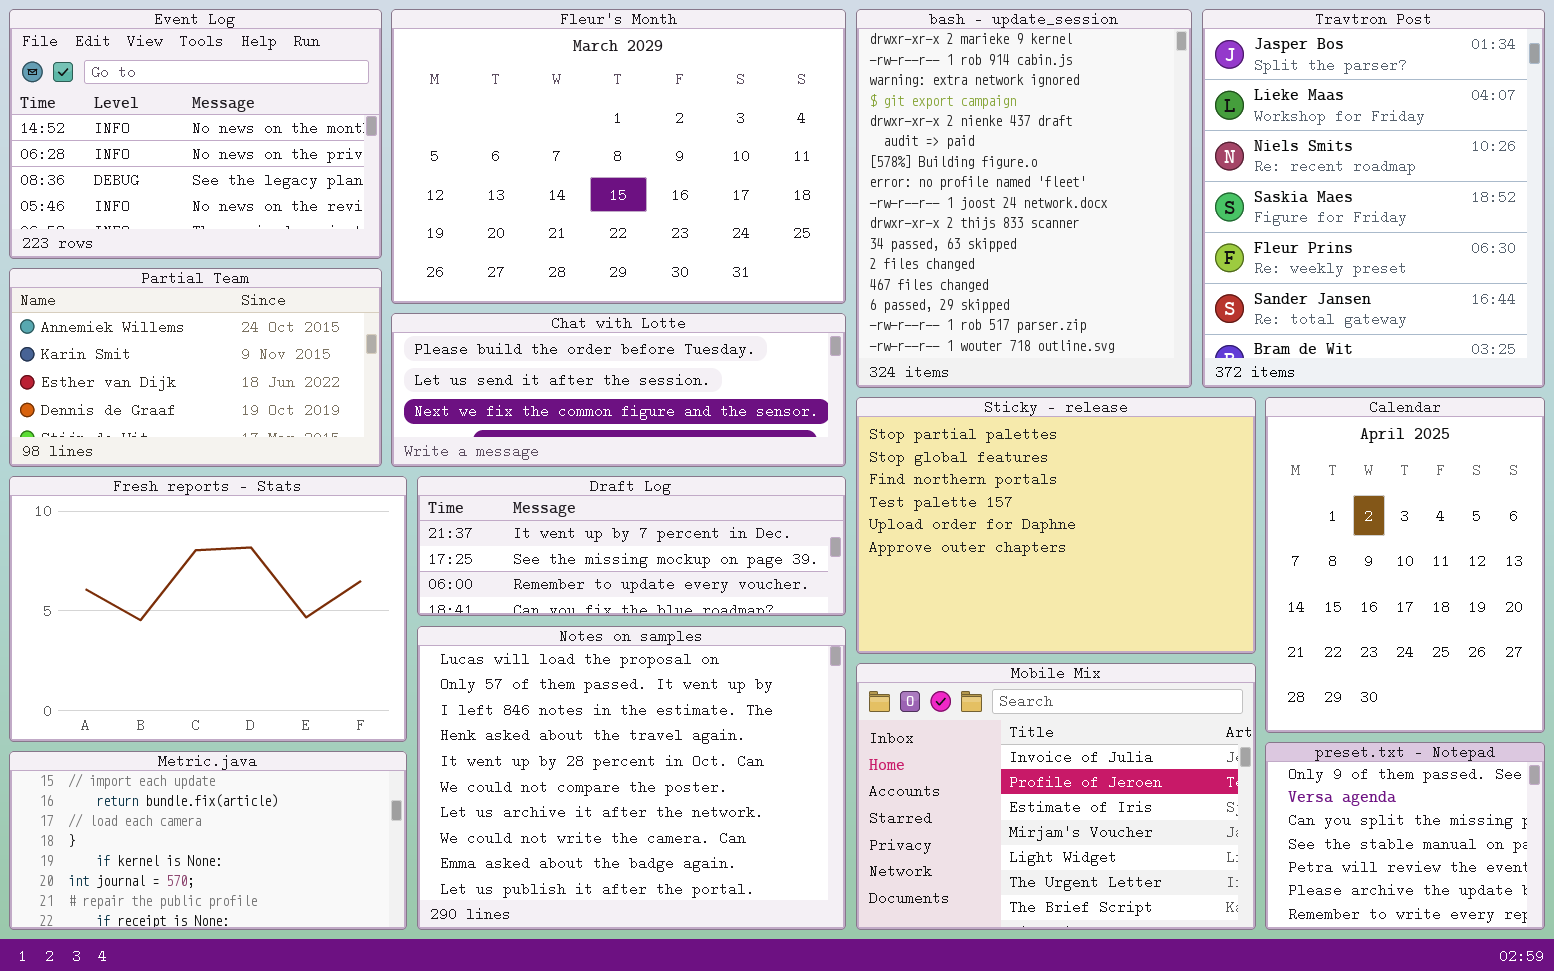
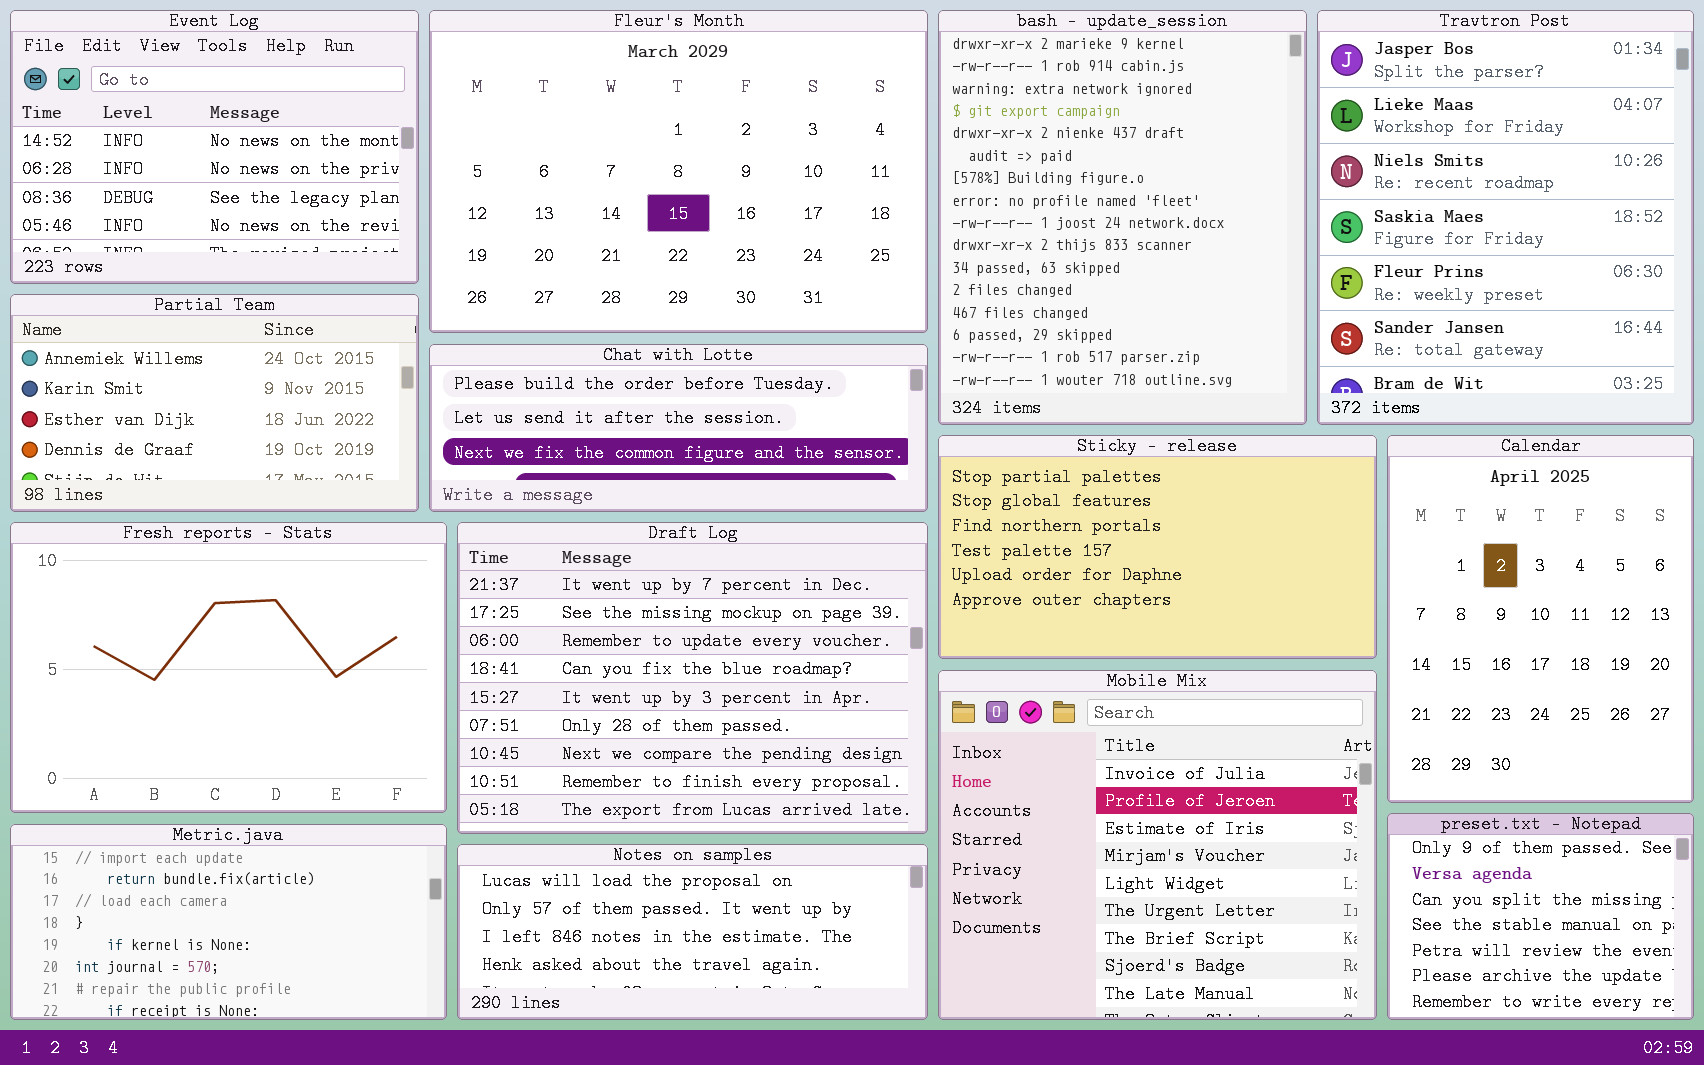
Sticky - release: [856,397,1256,654] -> [938,435,1377,659], resized
Draft Log: [417,476,846,616] -> [457,522,928,834], resized
Notes on samples: [417,626,846,930] -> [457,844,928,1020], resized
Mobile Mix: [856,663,1256,930] -> [938,670,1377,1020], resized

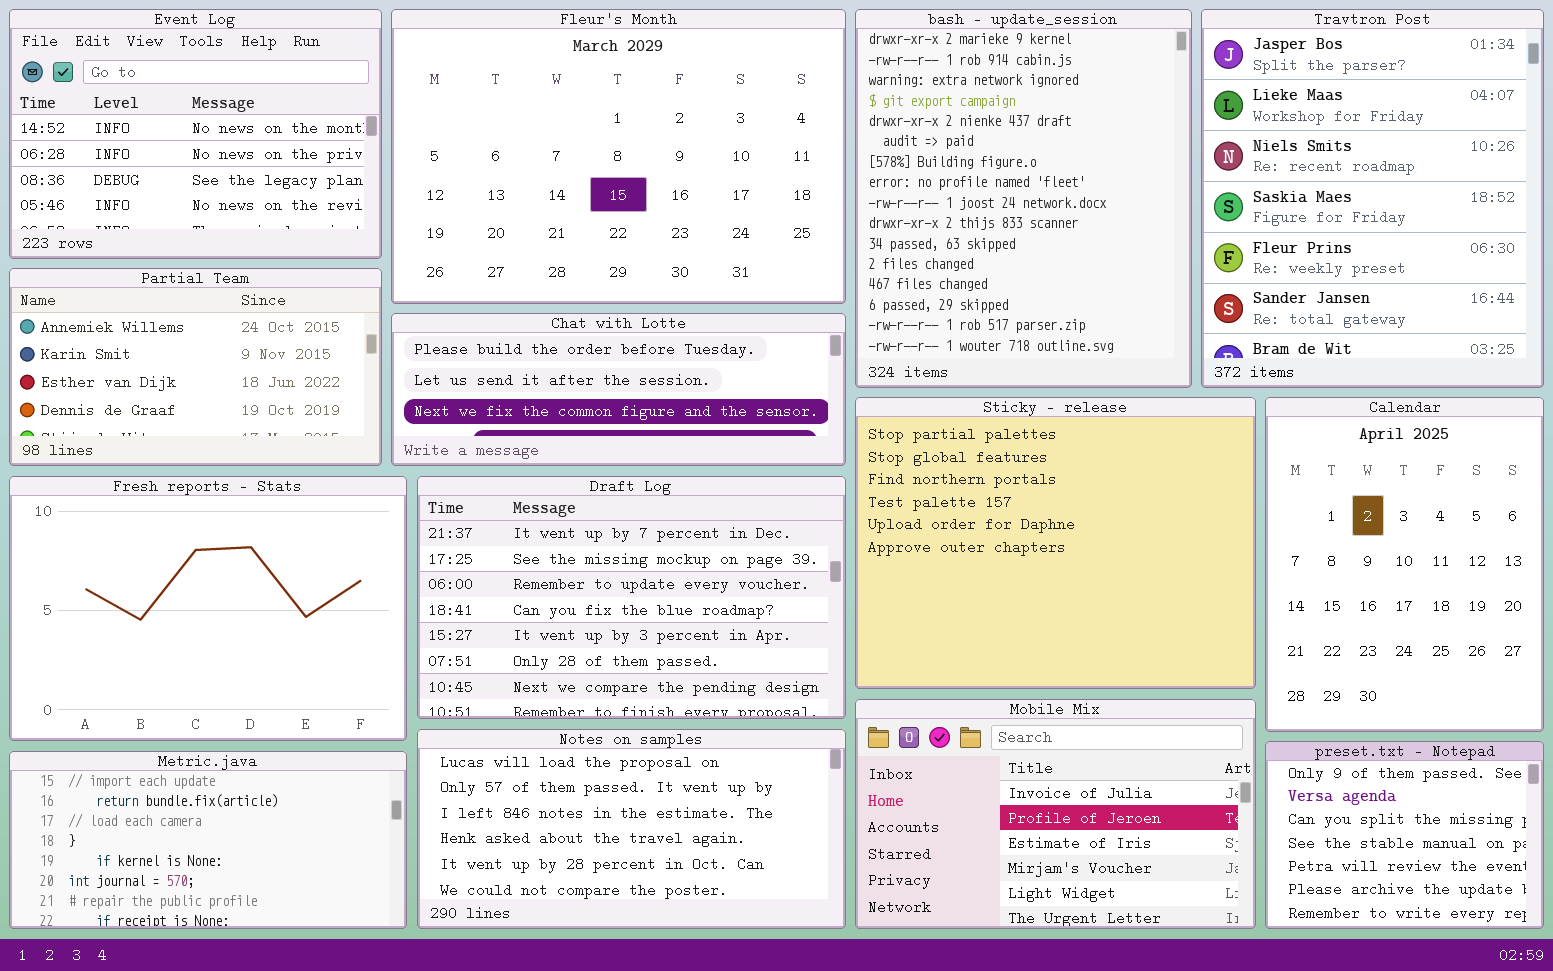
Sticky - release: [938,435,1377,659] -> [855,397,1256,689], resized
Draft Log: [457,522,928,834] -> [417,476,846,719], resized
Mobile Mix: [938,670,1377,1020] -> [855,699,1256,929], resized
Notes on samples: [457,844,928,1020] -> [417,729,846,929], resized

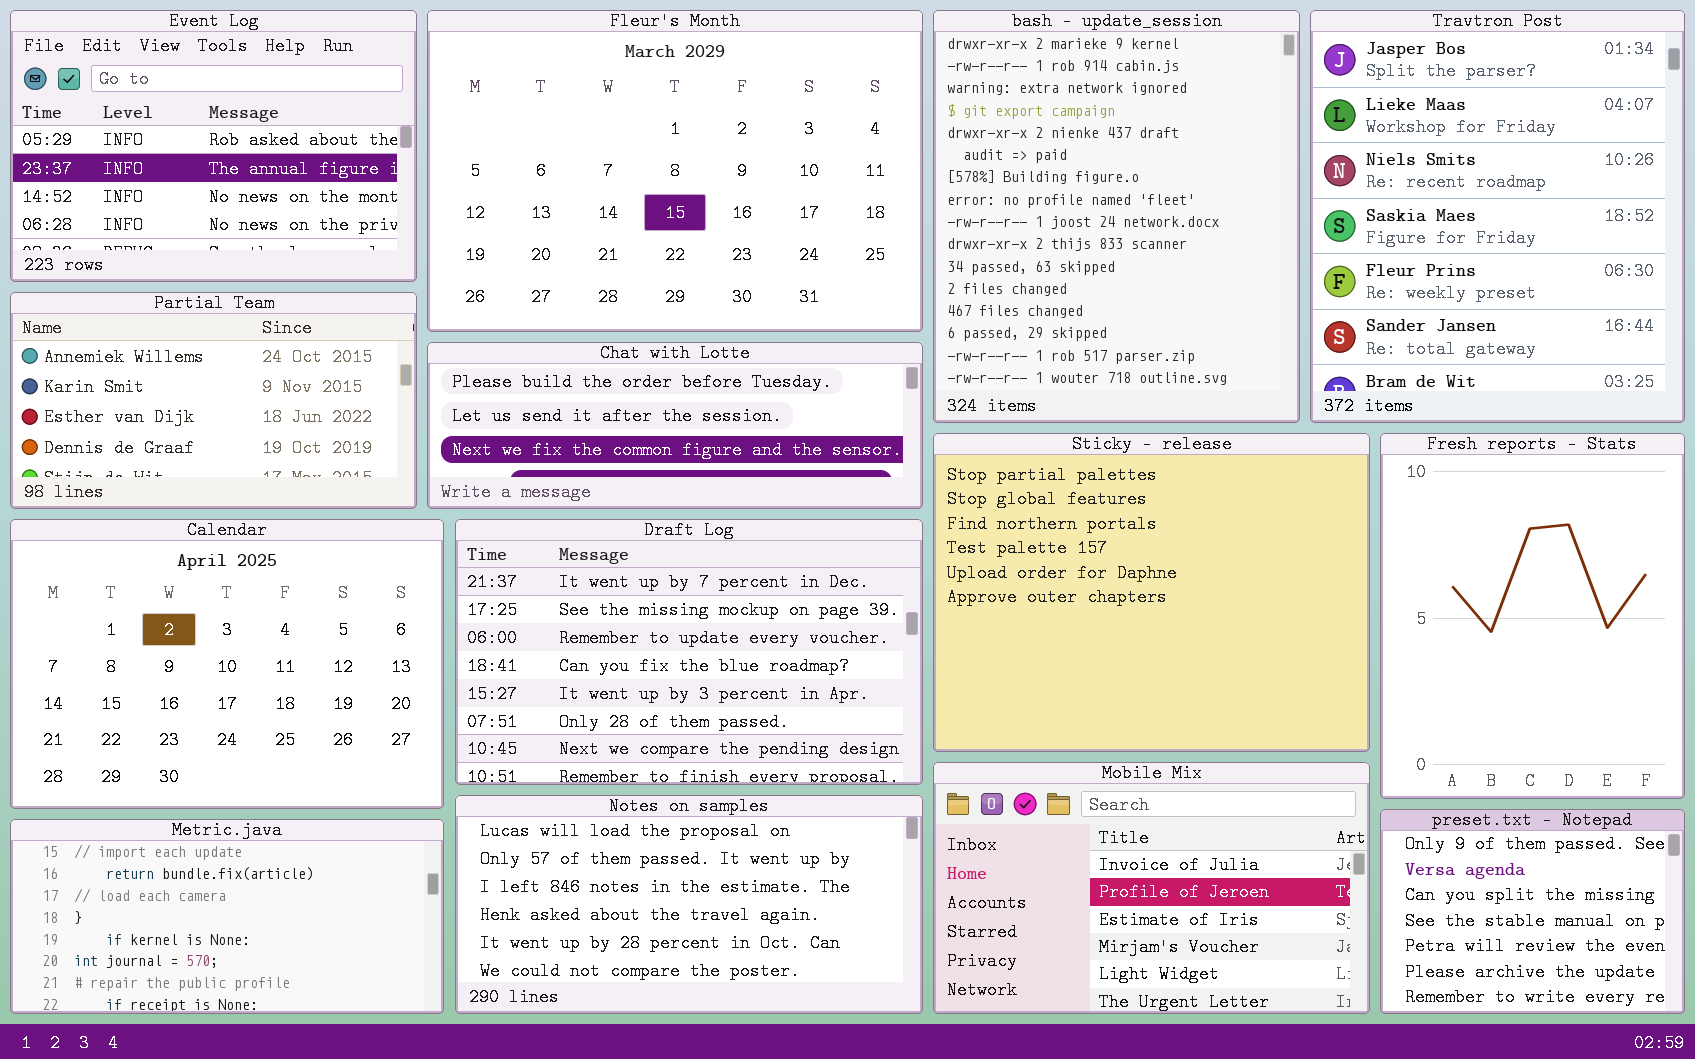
Event Log: [9,9,382,259] -> [10,10,417,282], scrolled up 2 rows
Calendar: [1265,397,1544,732] -> [10,519,444,809], moved, resized
Fresh reports - Stats: [9,476,407,741] -> [1380,433,1685,799], moved, resized

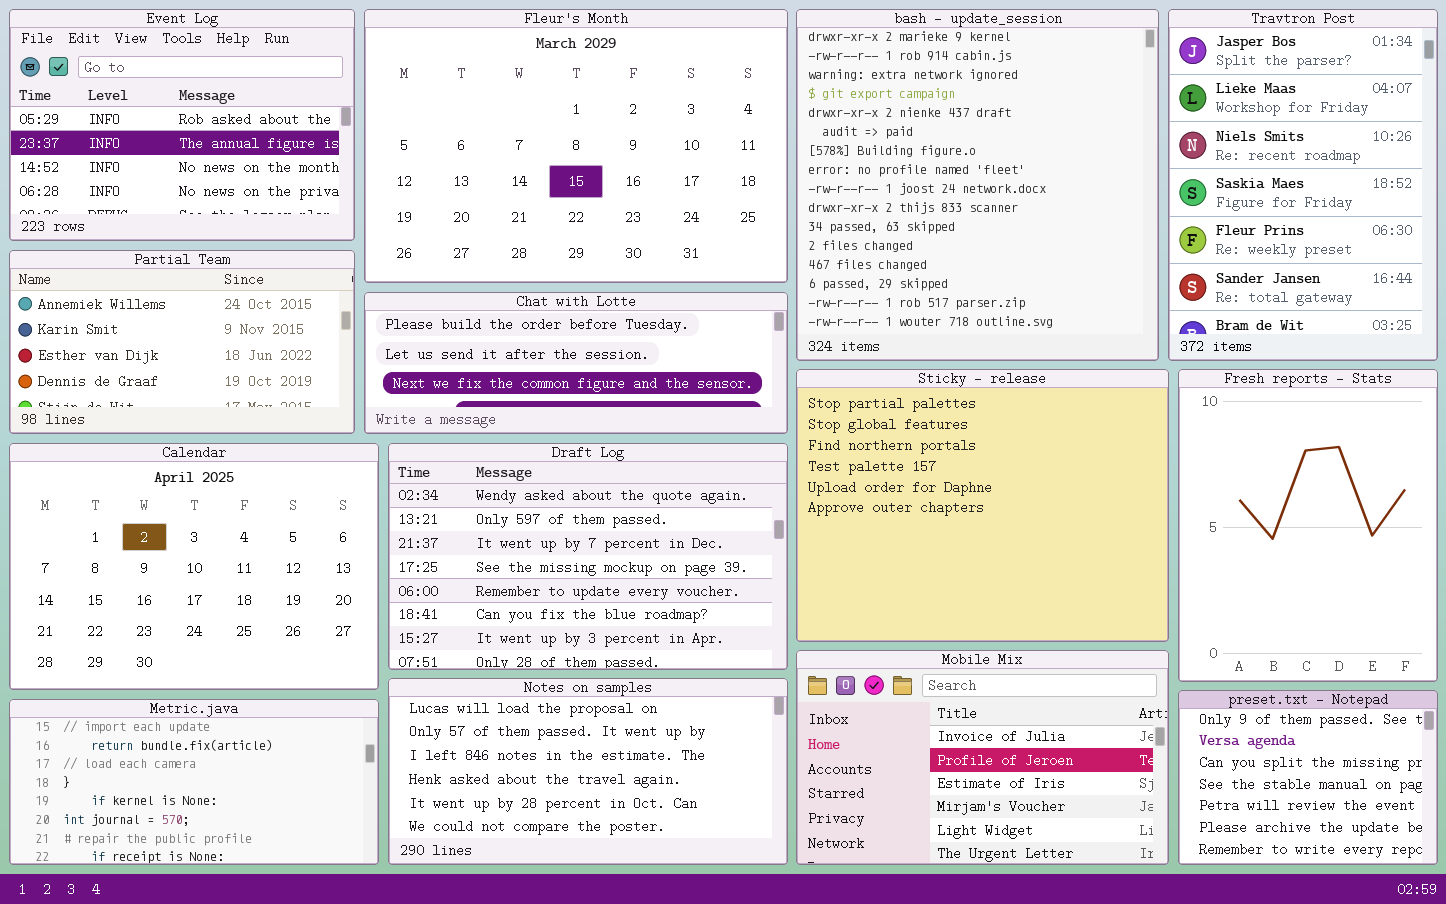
bash - update_session: [933,10,1300,423] -> [796,9,1159,361], resized
Travtron Post: [1310,10,1685,423] -> [1168,9,1438,361], resized
Draft Log: [455,519,923,785] -> [388,443,788,670], scrolled up 2 rows

